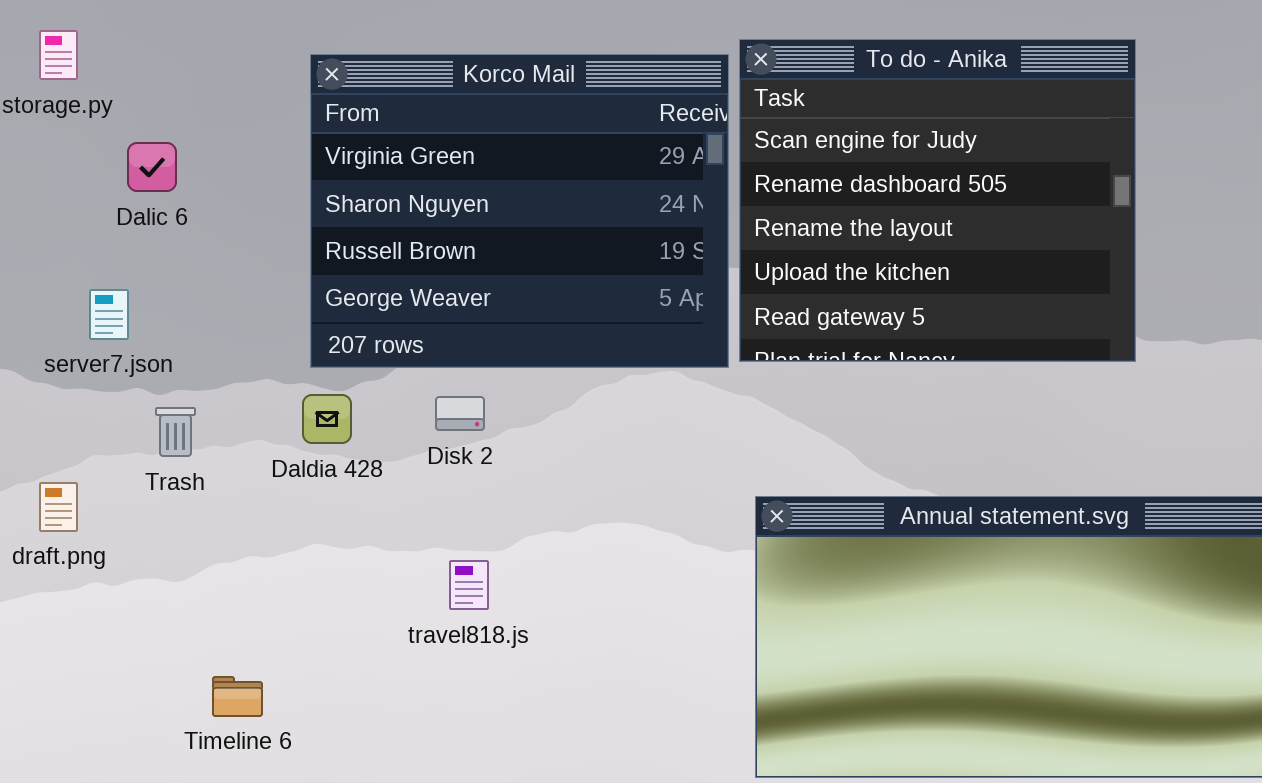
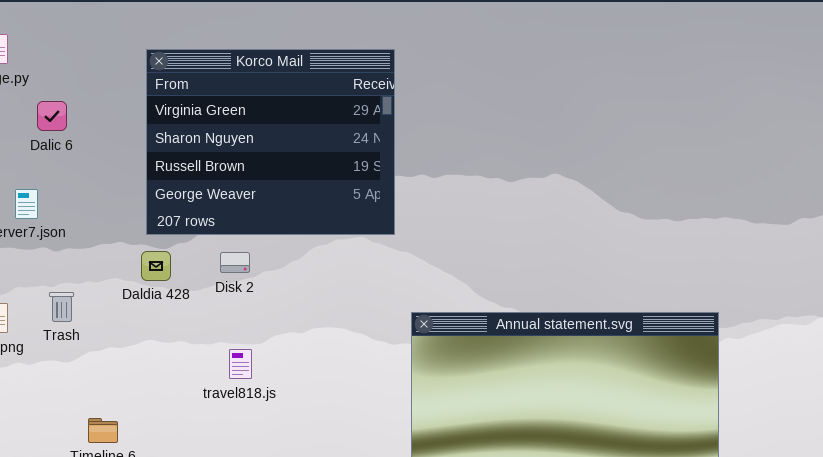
To do - Anika: [739,39,1136,362] -> none, closed
Trash: [155,407,196,457] -> [49,292,74,322], moved

